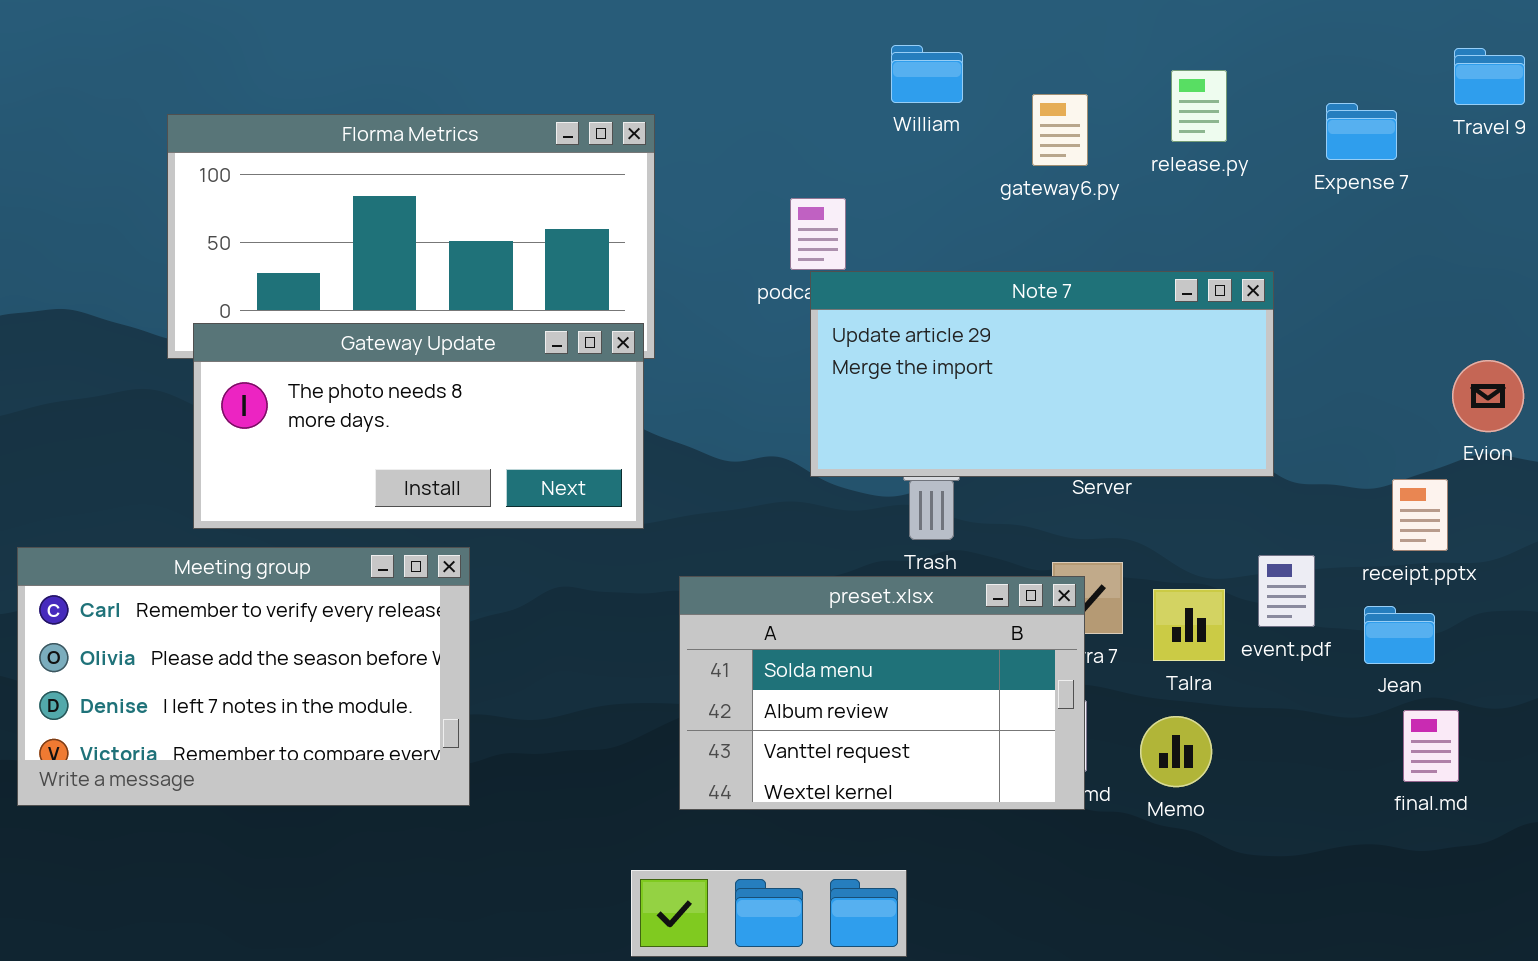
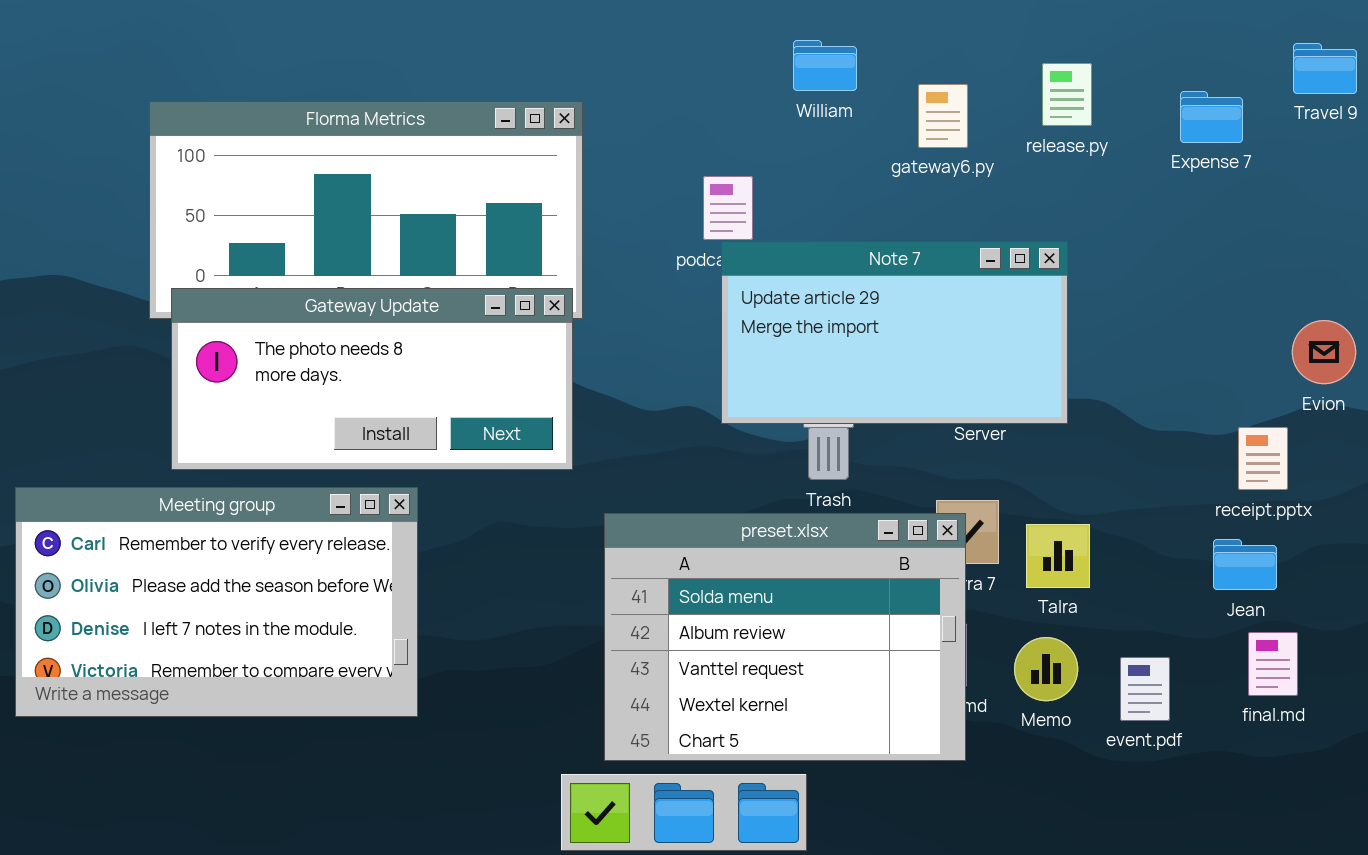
Note 7: [810,271,1274,477] -> [721,241,1068,424], resized
event.pdf: [1258,555,1315,627] -> [1120,657,1170,721], moved
preset.xlsx: [679,576,1085,810] -> [604,513,966,761], resized

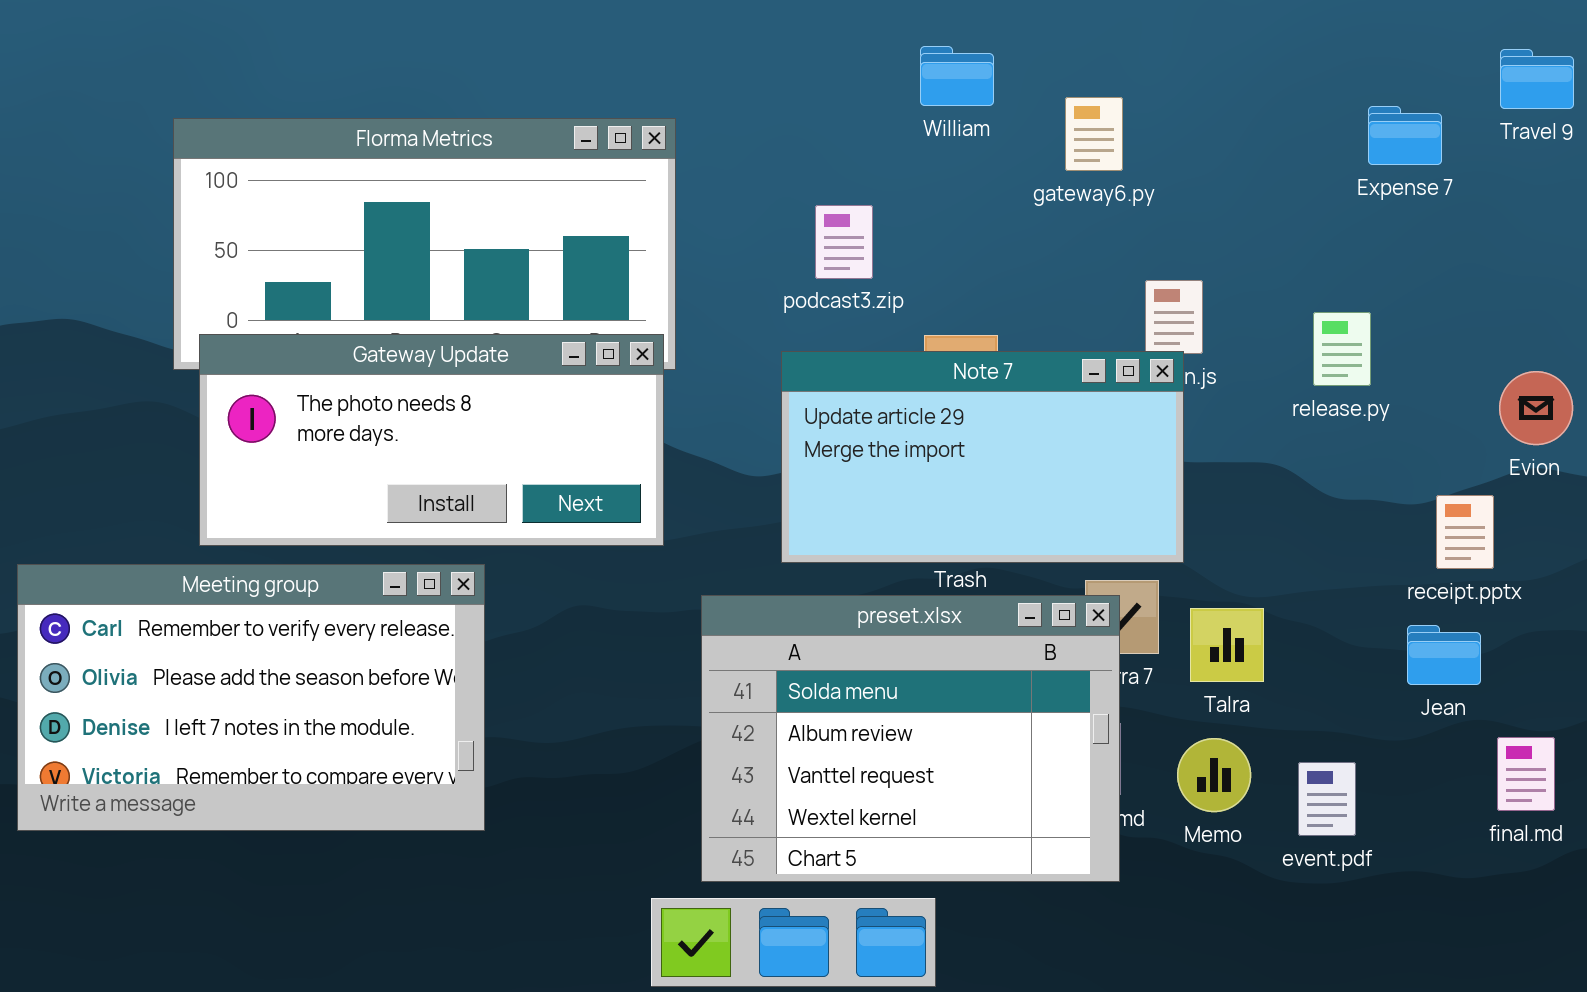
release.py: [1042,63,1092,126] -> [1313,312,1371,386], moved
Note 7: [721,241,1068,424] -> [781,351,1184,563], moved
final.md: [1248,632,1298,696] -> [1497,737,1555,811], moved

